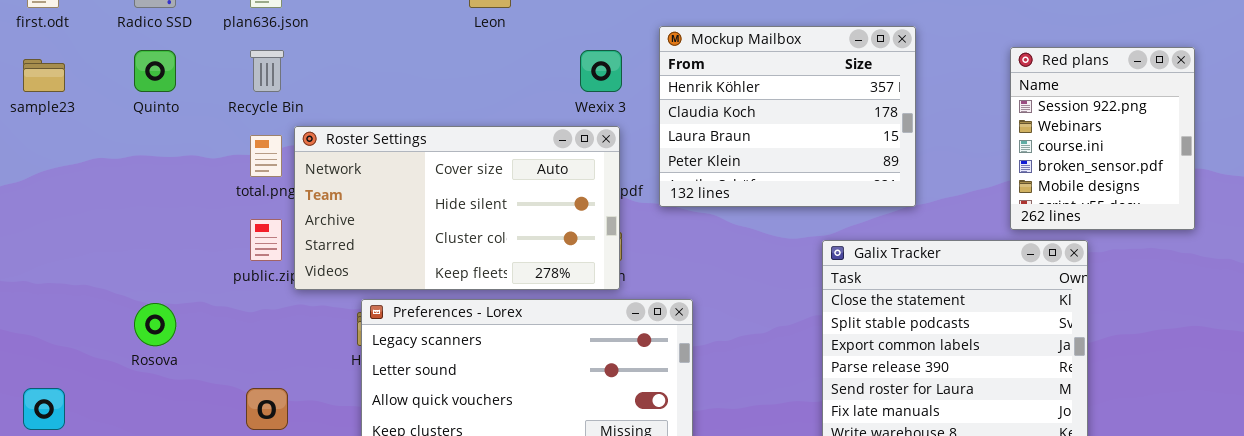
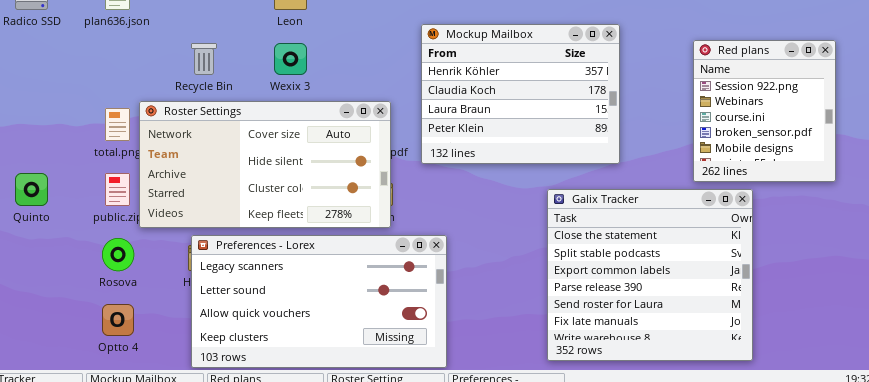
Quinto: [134,50,176,92] -> [15,173,48,206], moved
Recycle Bin: [250,50,284,92] -> [191,43,217,75], moved
Wexix 3: [580,50,622,92] -> [274,43,307,75], moved
Rosova: [134,303,176,346] -> [102,238,134,271], moved

